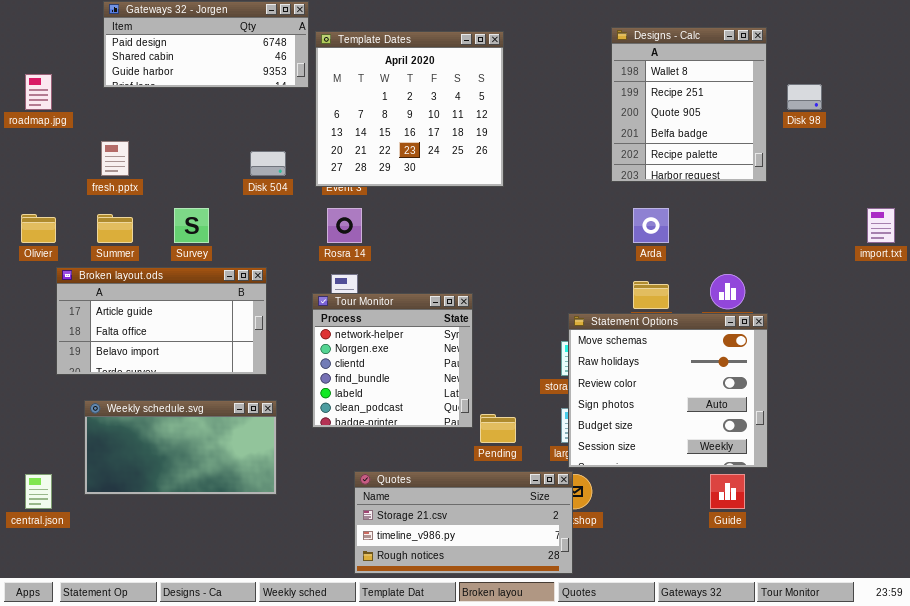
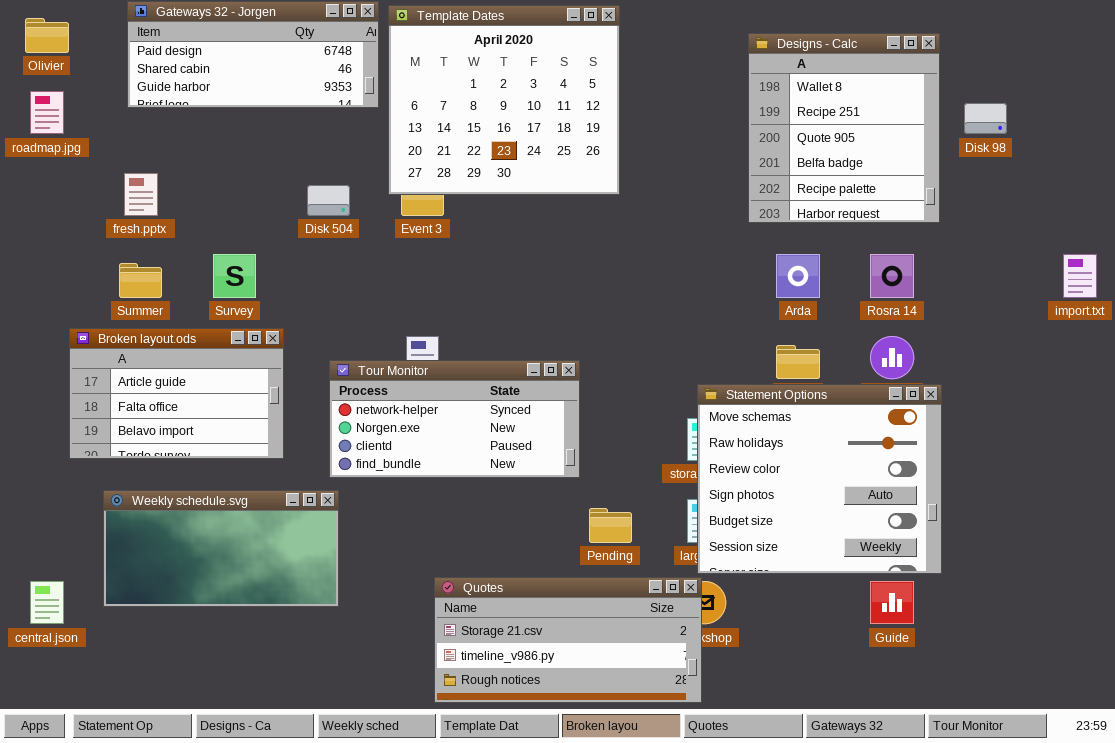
Template Dates: [315,31,504,187] -> [388,5,620,195], moved
Rosra 14: [327,208,362,243] -> [870,254,914,298], moved
Olivier: [21,214,56,243] -> [25,18,69,53], moved
Broken layout.ods: [56,267,267,375] -> [69,328,284,459], resized
Tour Monitor: [312,293,473,428] -> [329,360,580,478], resized

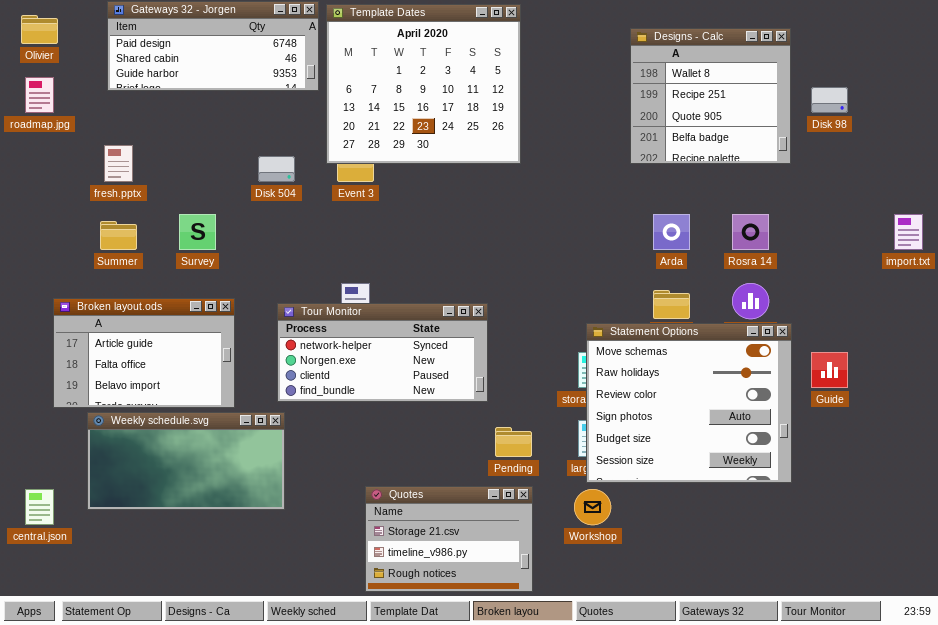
Designs - Calc: [748,33,940,223] -> [630,28,791,164], resized
Broken layout.ods: [69,328,284,459] -> [53,298,235,408], moved
Quotes: [434,577,702,703] -> [365,486,533,592], resized
Guide: [870,581,914,624] -> [811,352,848,388], moved

